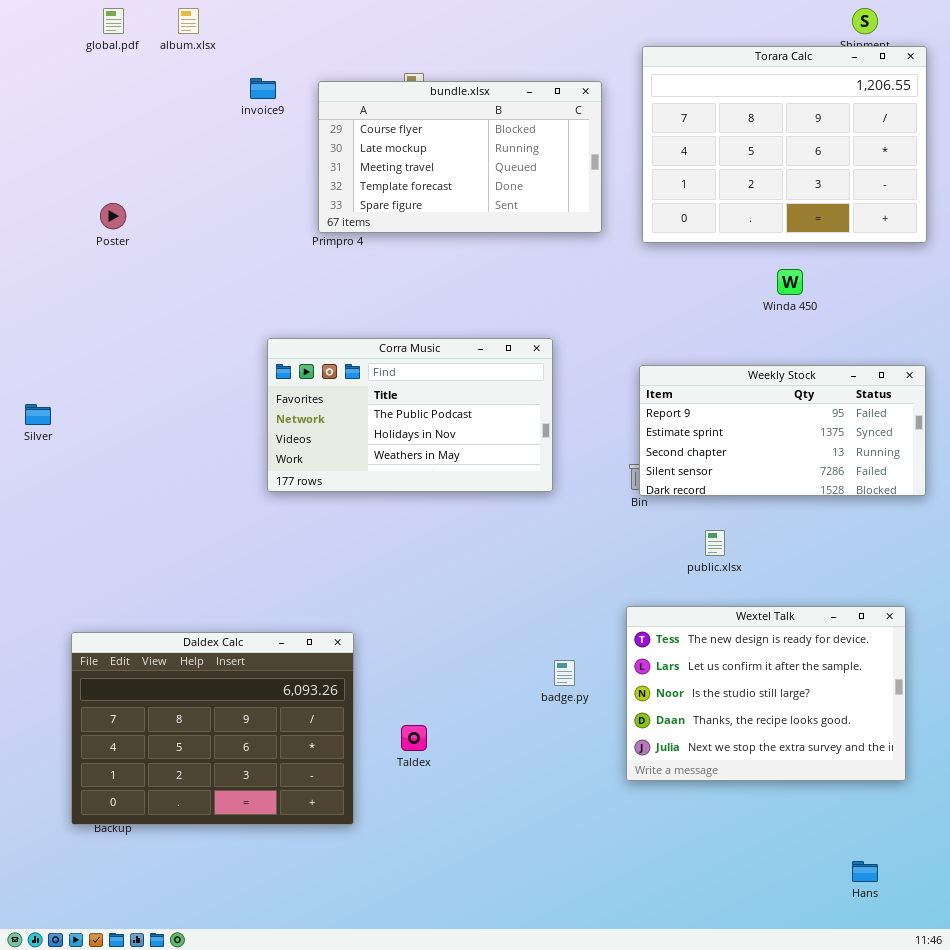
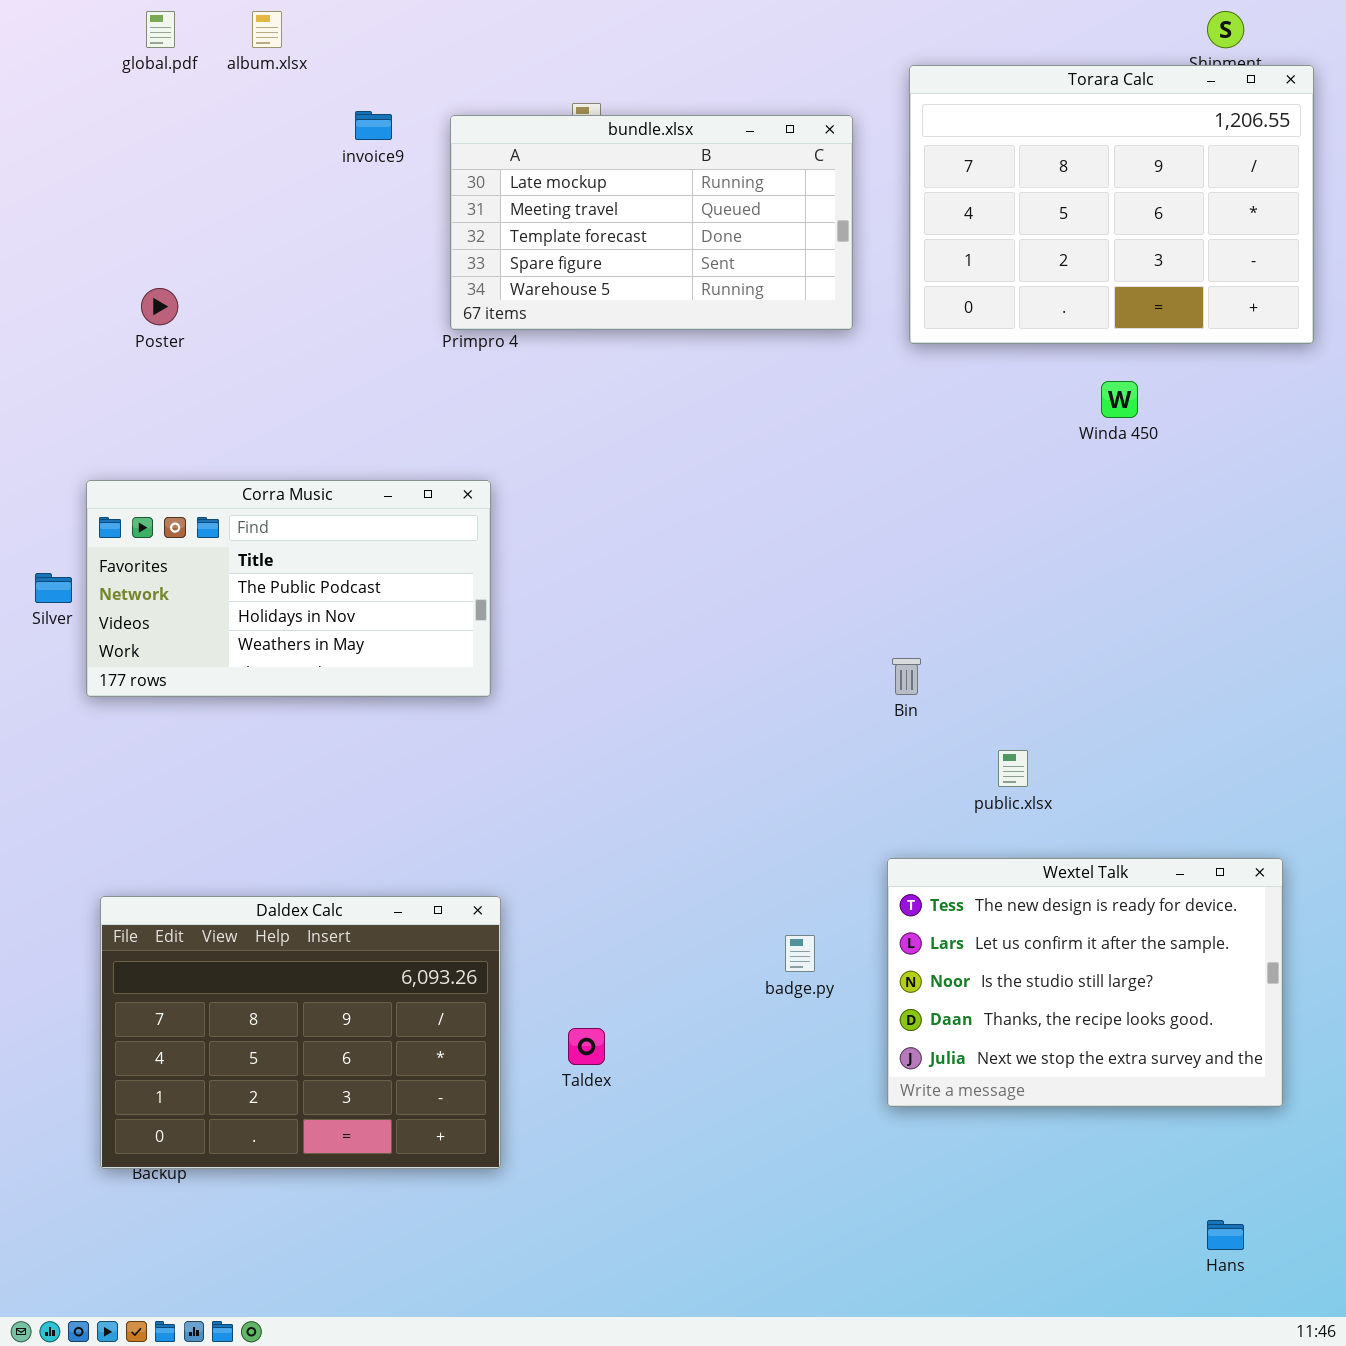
bundle.xlsx: [318,81,602,233] -> [450,115,853,330], scrolled down 1 row
Corra Music: [267,338,553,492] -> [86,480,491,697], moved
Weekly Stock: [639,365,926,496] -> none, closed

